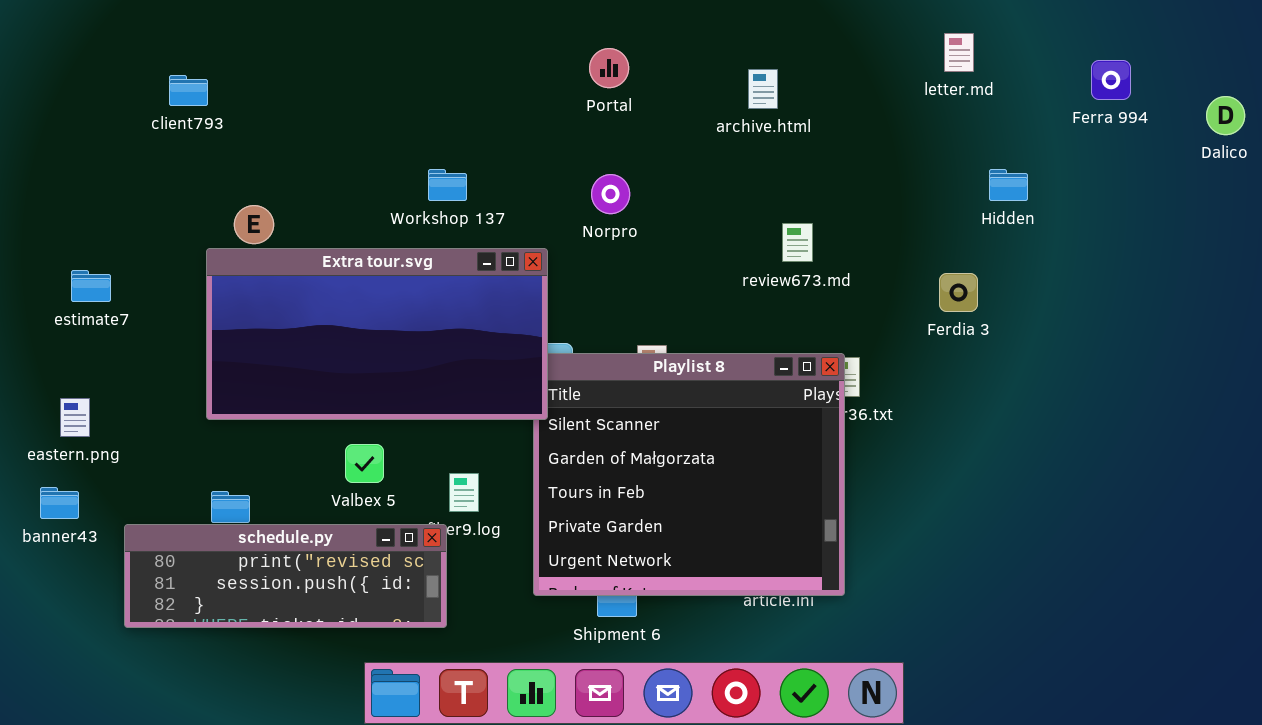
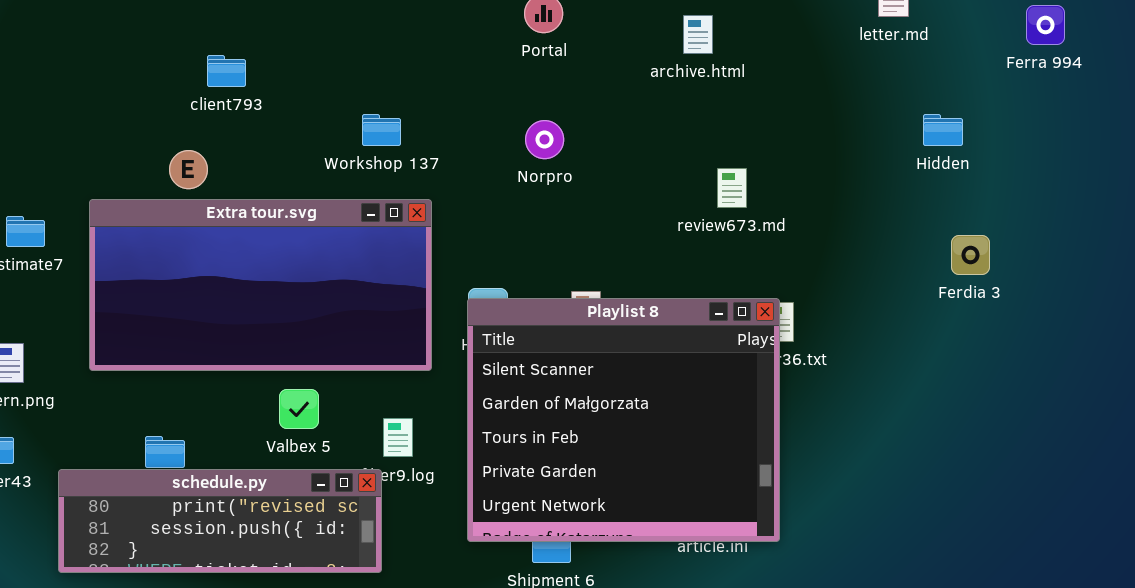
client793: [169,75,208,106] -> [207,55,246,87], moved
Extra tour.svg: [206,248,548,420] -> [89,199,432,371], moved
Ferdia 3: [939,273,978,312] -> [951,235,990,275], moved

